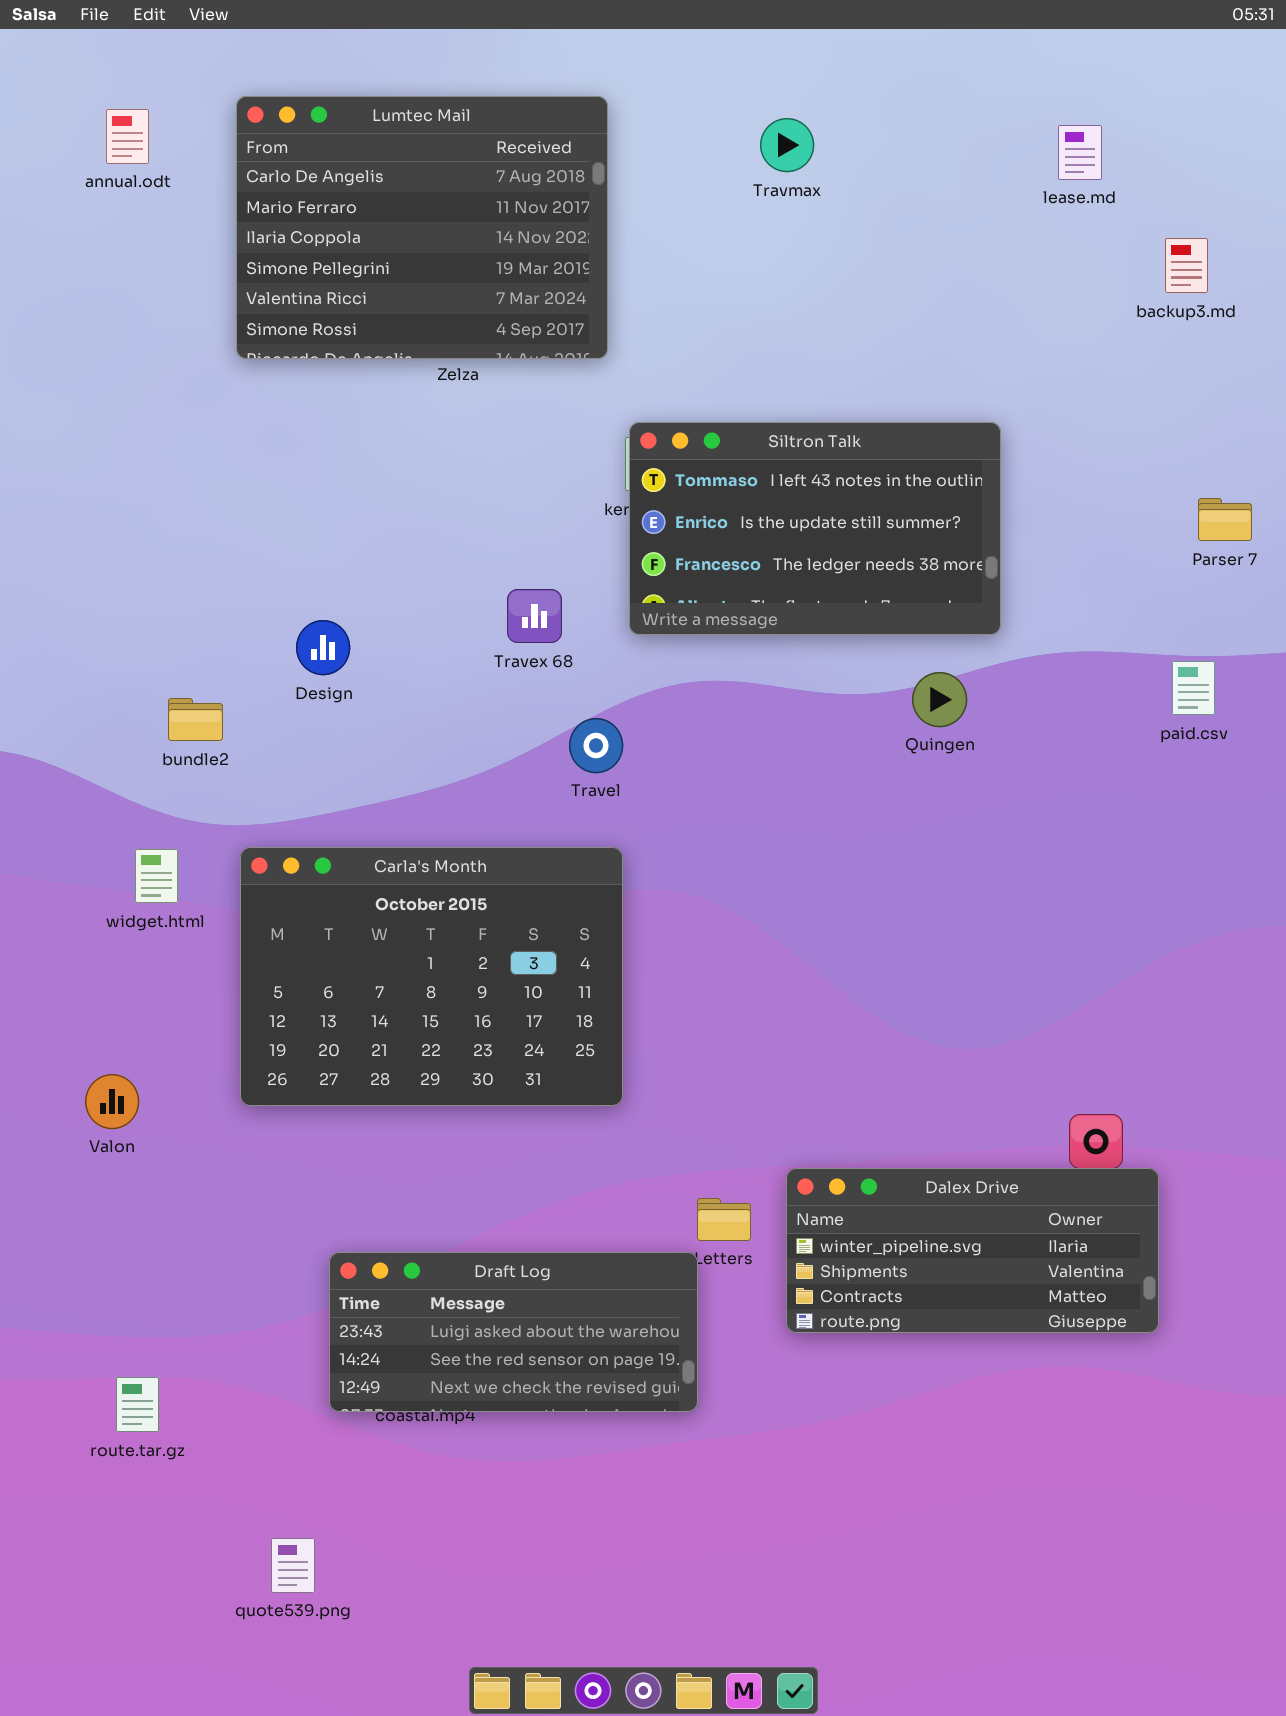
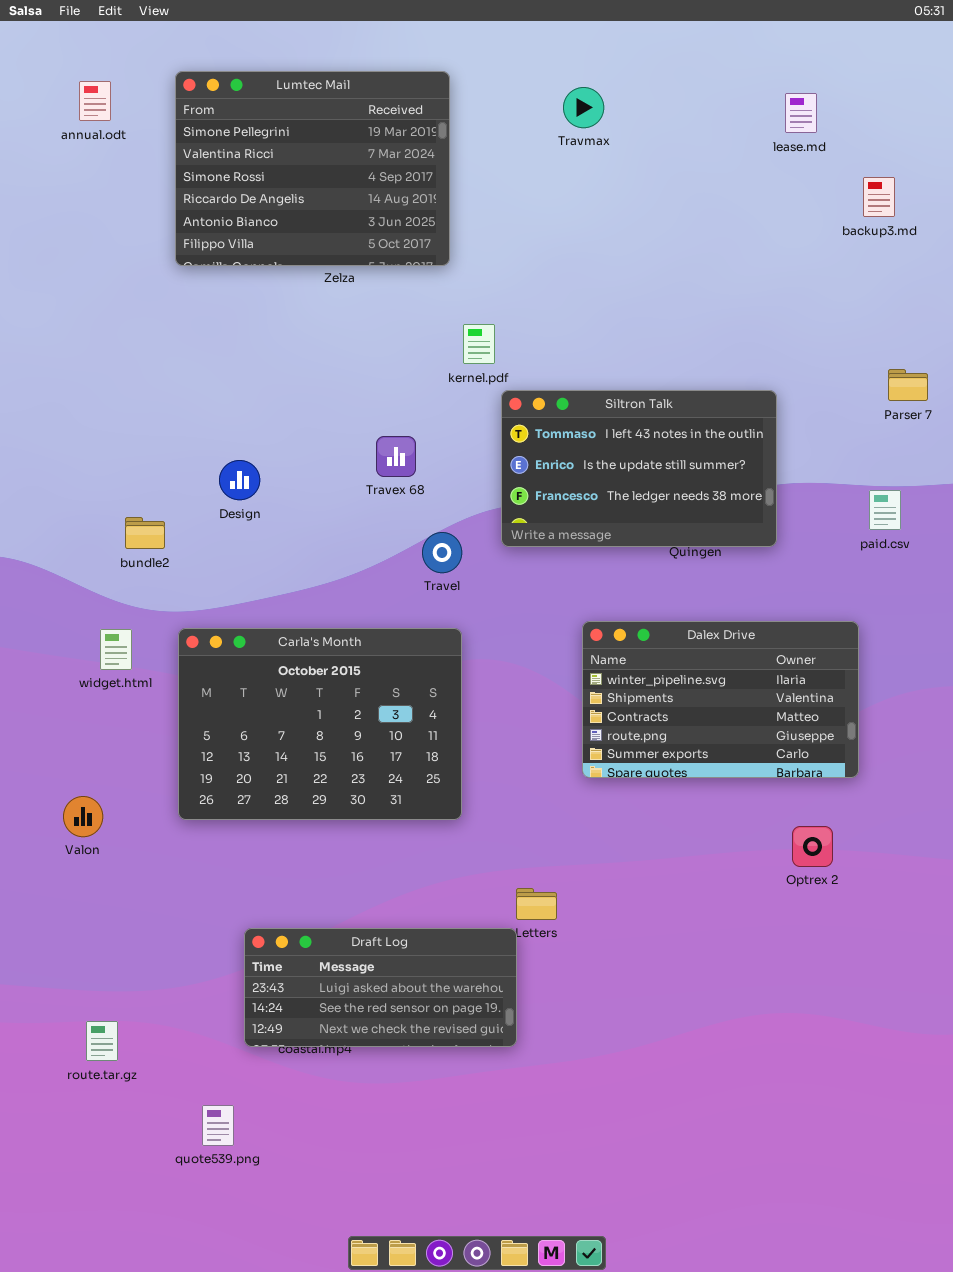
Lumtec Mail: [236,96,608,359] -> [175,71,450,266], scrolled down 3 rows
Siltron Talk: [629,422,1001,635] -> [501,390,777,547], moved
Dalex Drive: [786,1168,1159,1333] -> [582,621,859,778], moved, resized
quote539.png: [271,1538,315,1593] -> [202,1105,234,1146], moved

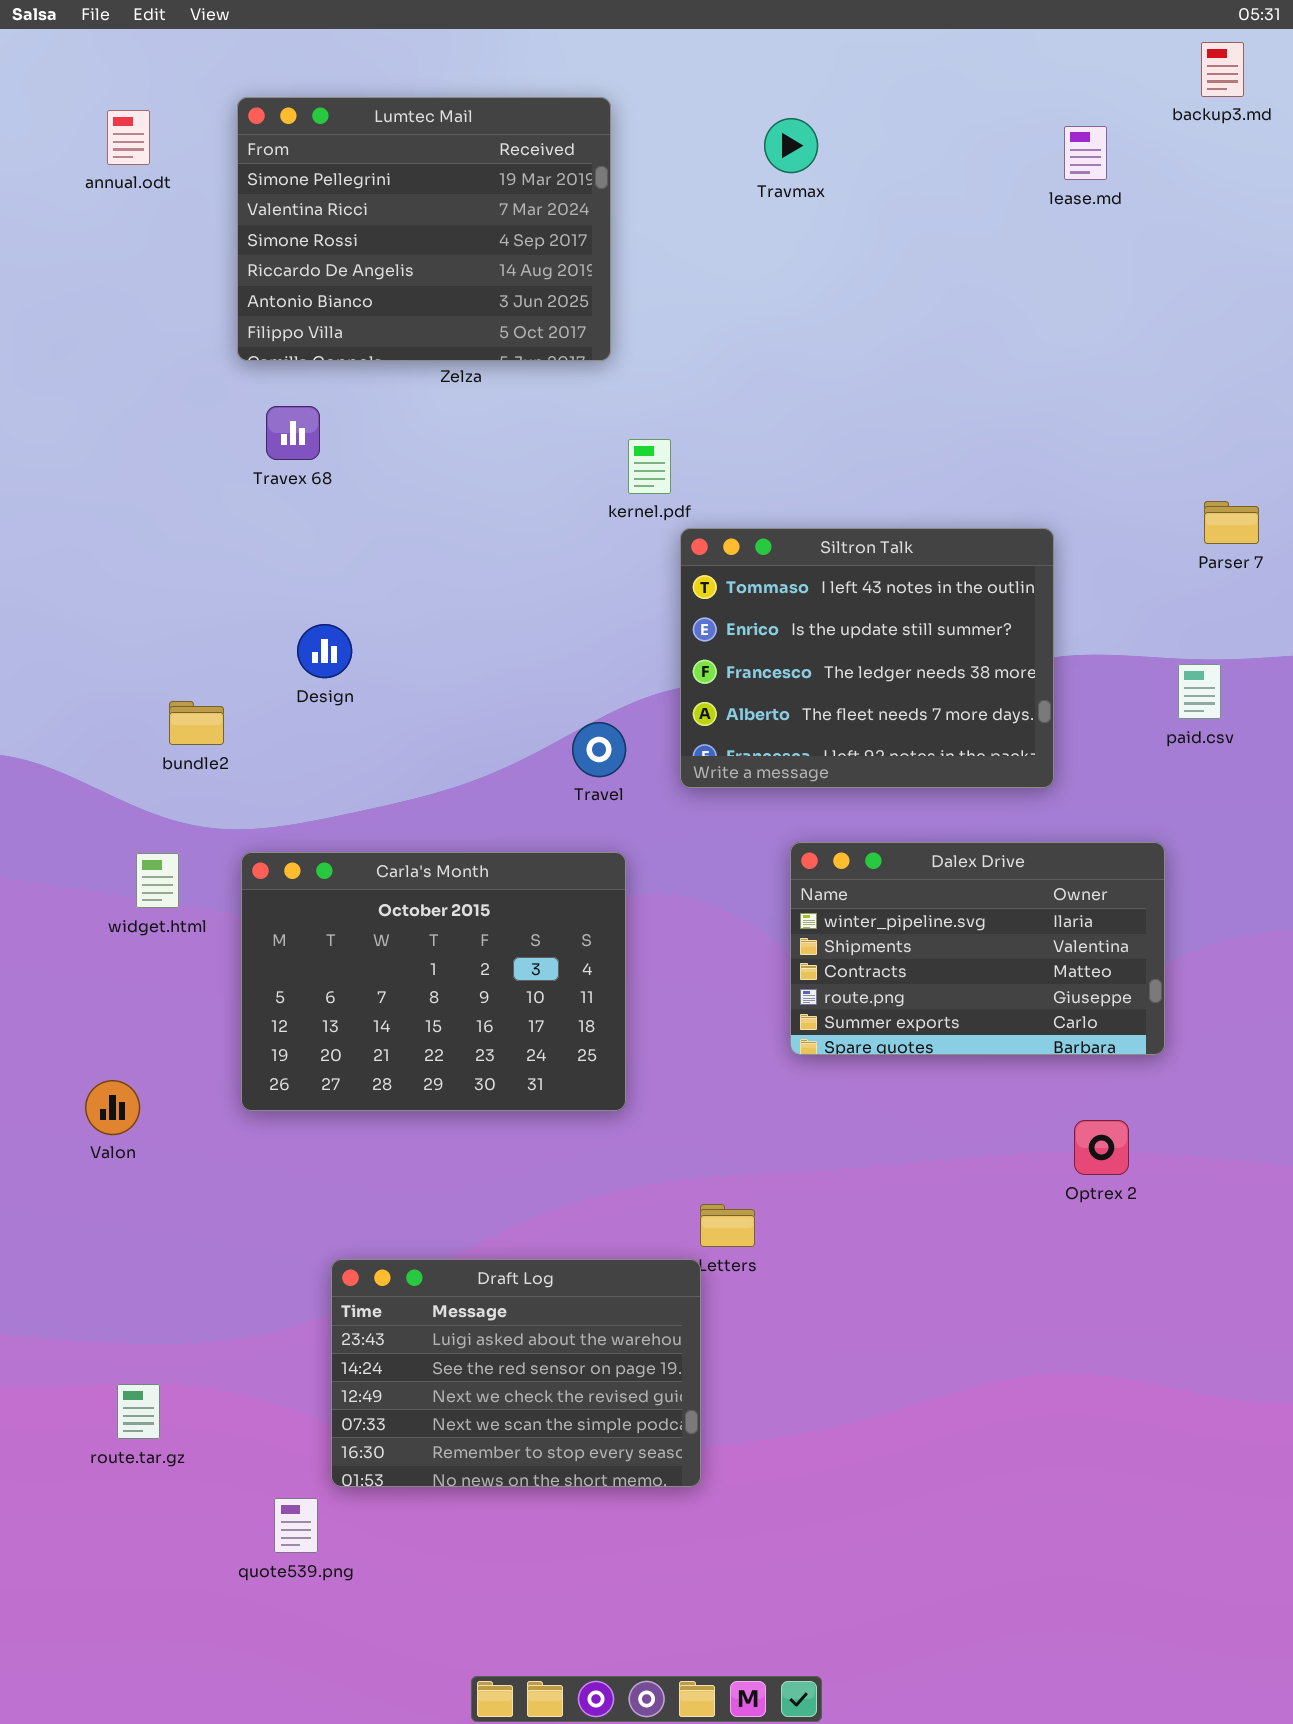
backup3.md: [863,177,895,217] -> [1201,42,1244,97], moved
Siltron Talk: [501,390,777,547] -> [680,528,1054,788], resized
Travex 68: [376,436,416,477] -> [266,406,320,460], moved
Draft Log: [244,928,517,1047] -> [331,1259,701,1487], resized

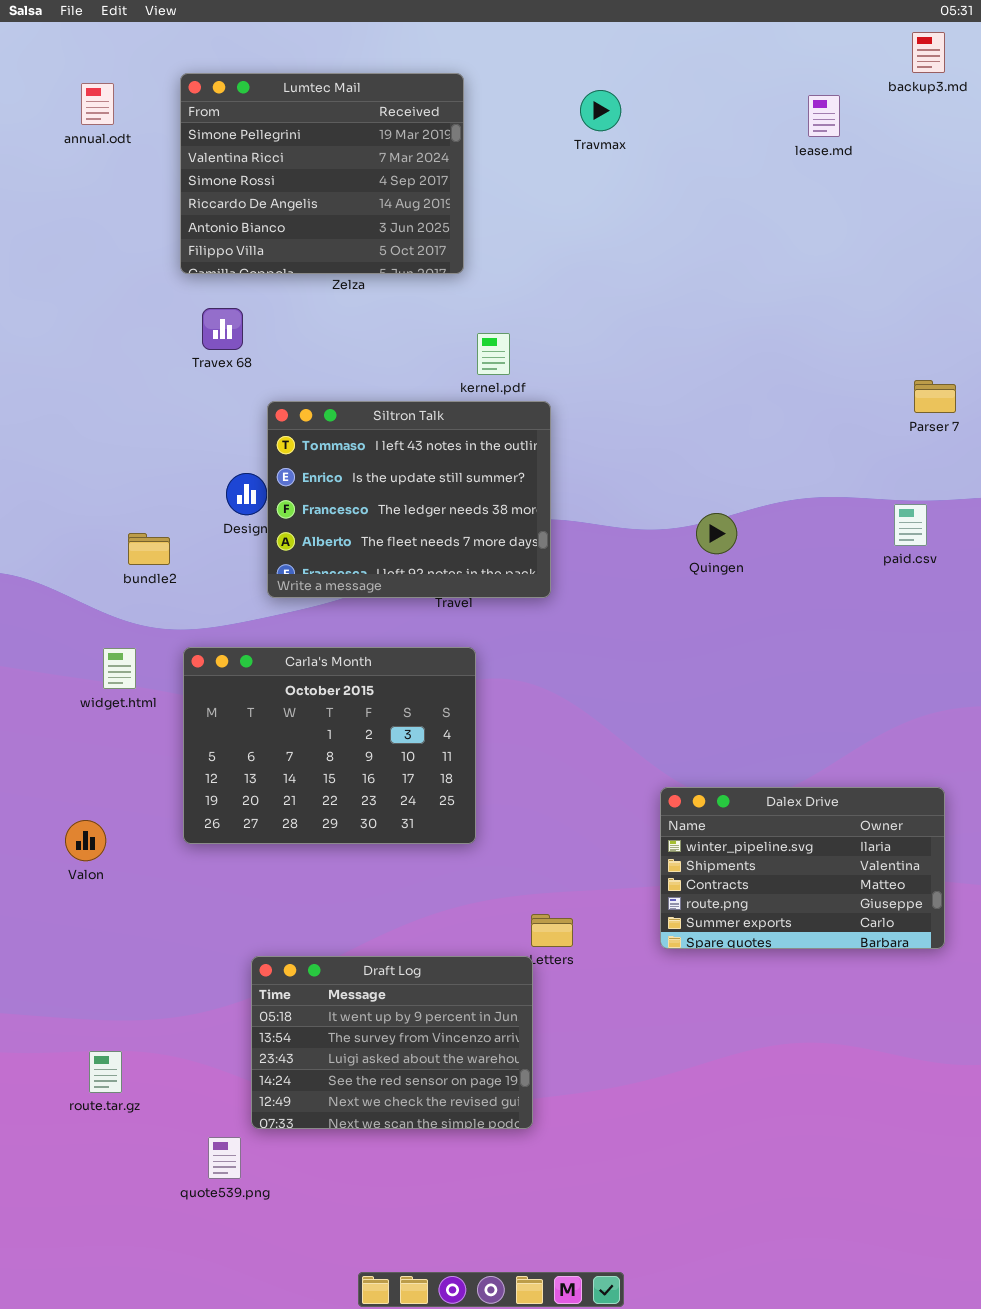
Siltron Talk: [680,528,1054,788] -> [267,401,551,598], moved
Dalex Drive: [790,842,1165,1055] -> [660,787,945,949], moved
Draft Log: [331,1259,701,1487] -> [251,956,533,1129], scrolled up 2 rows

